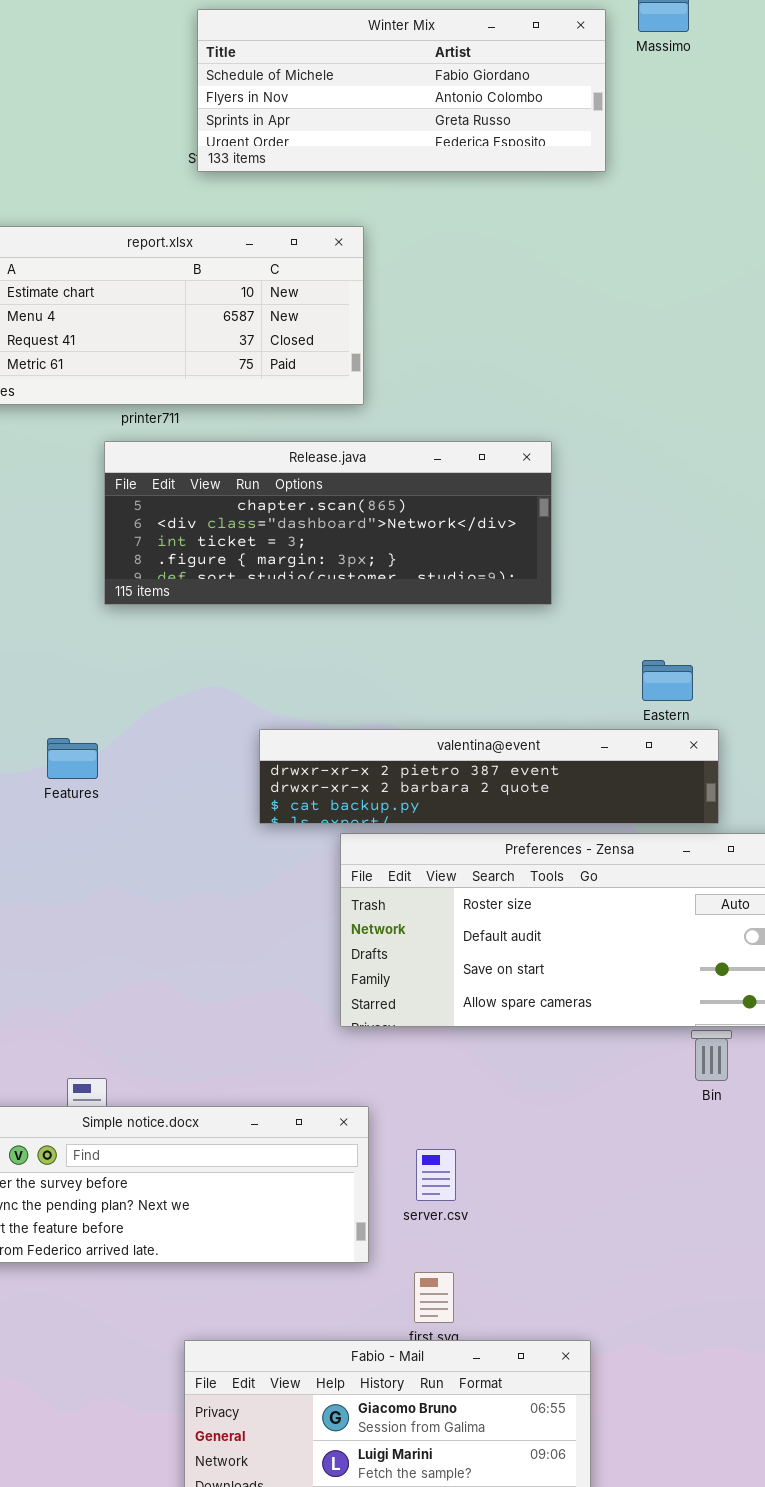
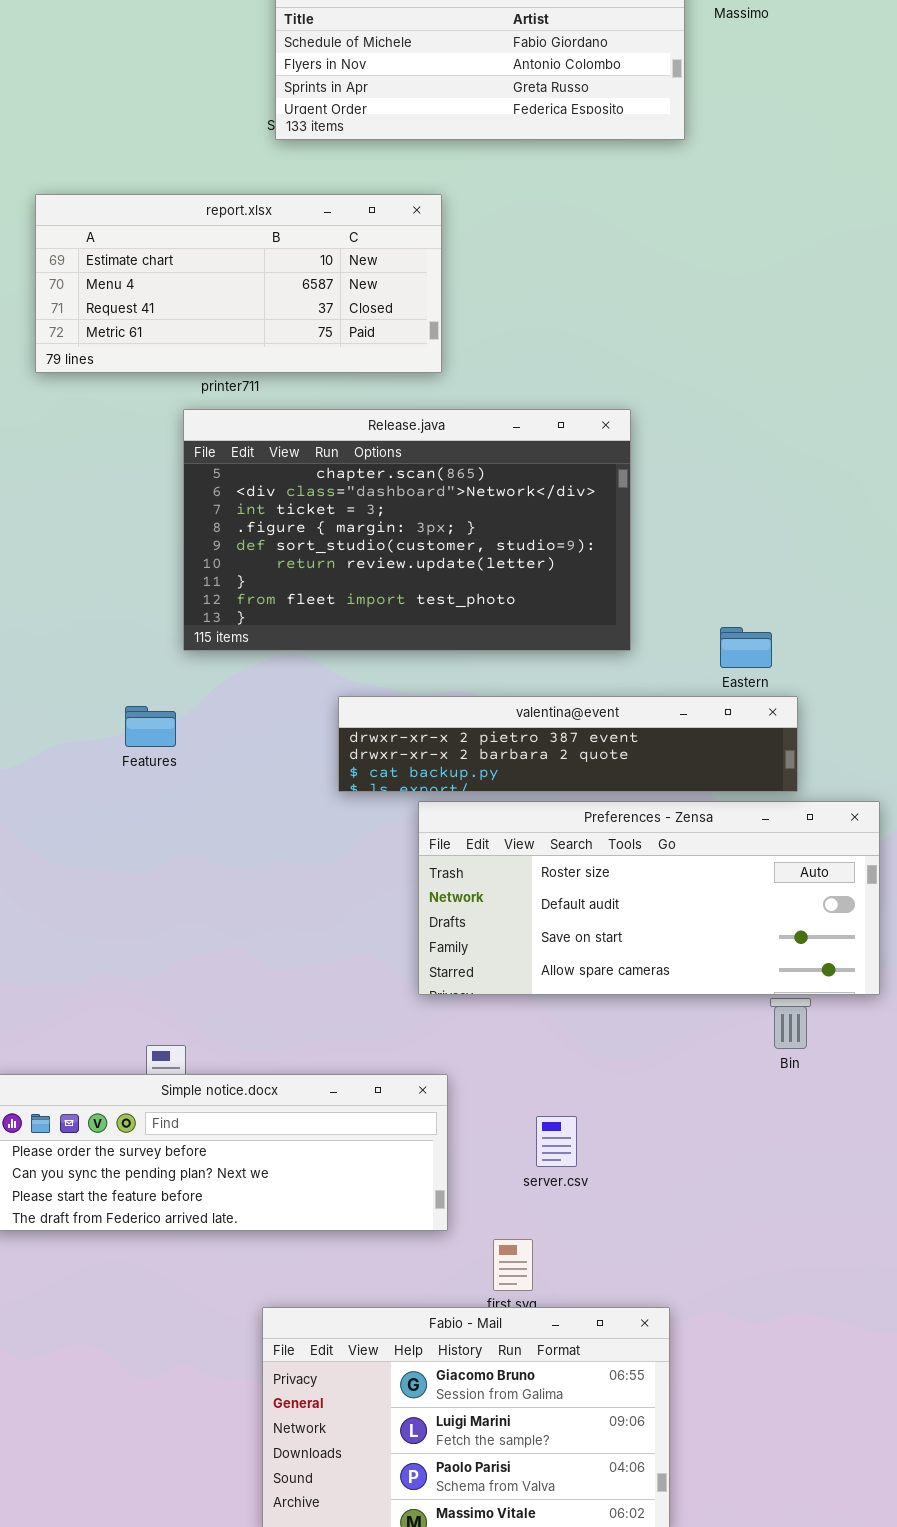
Release.java: [104,441,552,605] -> [183,409,631,651], resized
server.csv: [416,1149,456,1201] -> [536,1116,577,1167], moved

